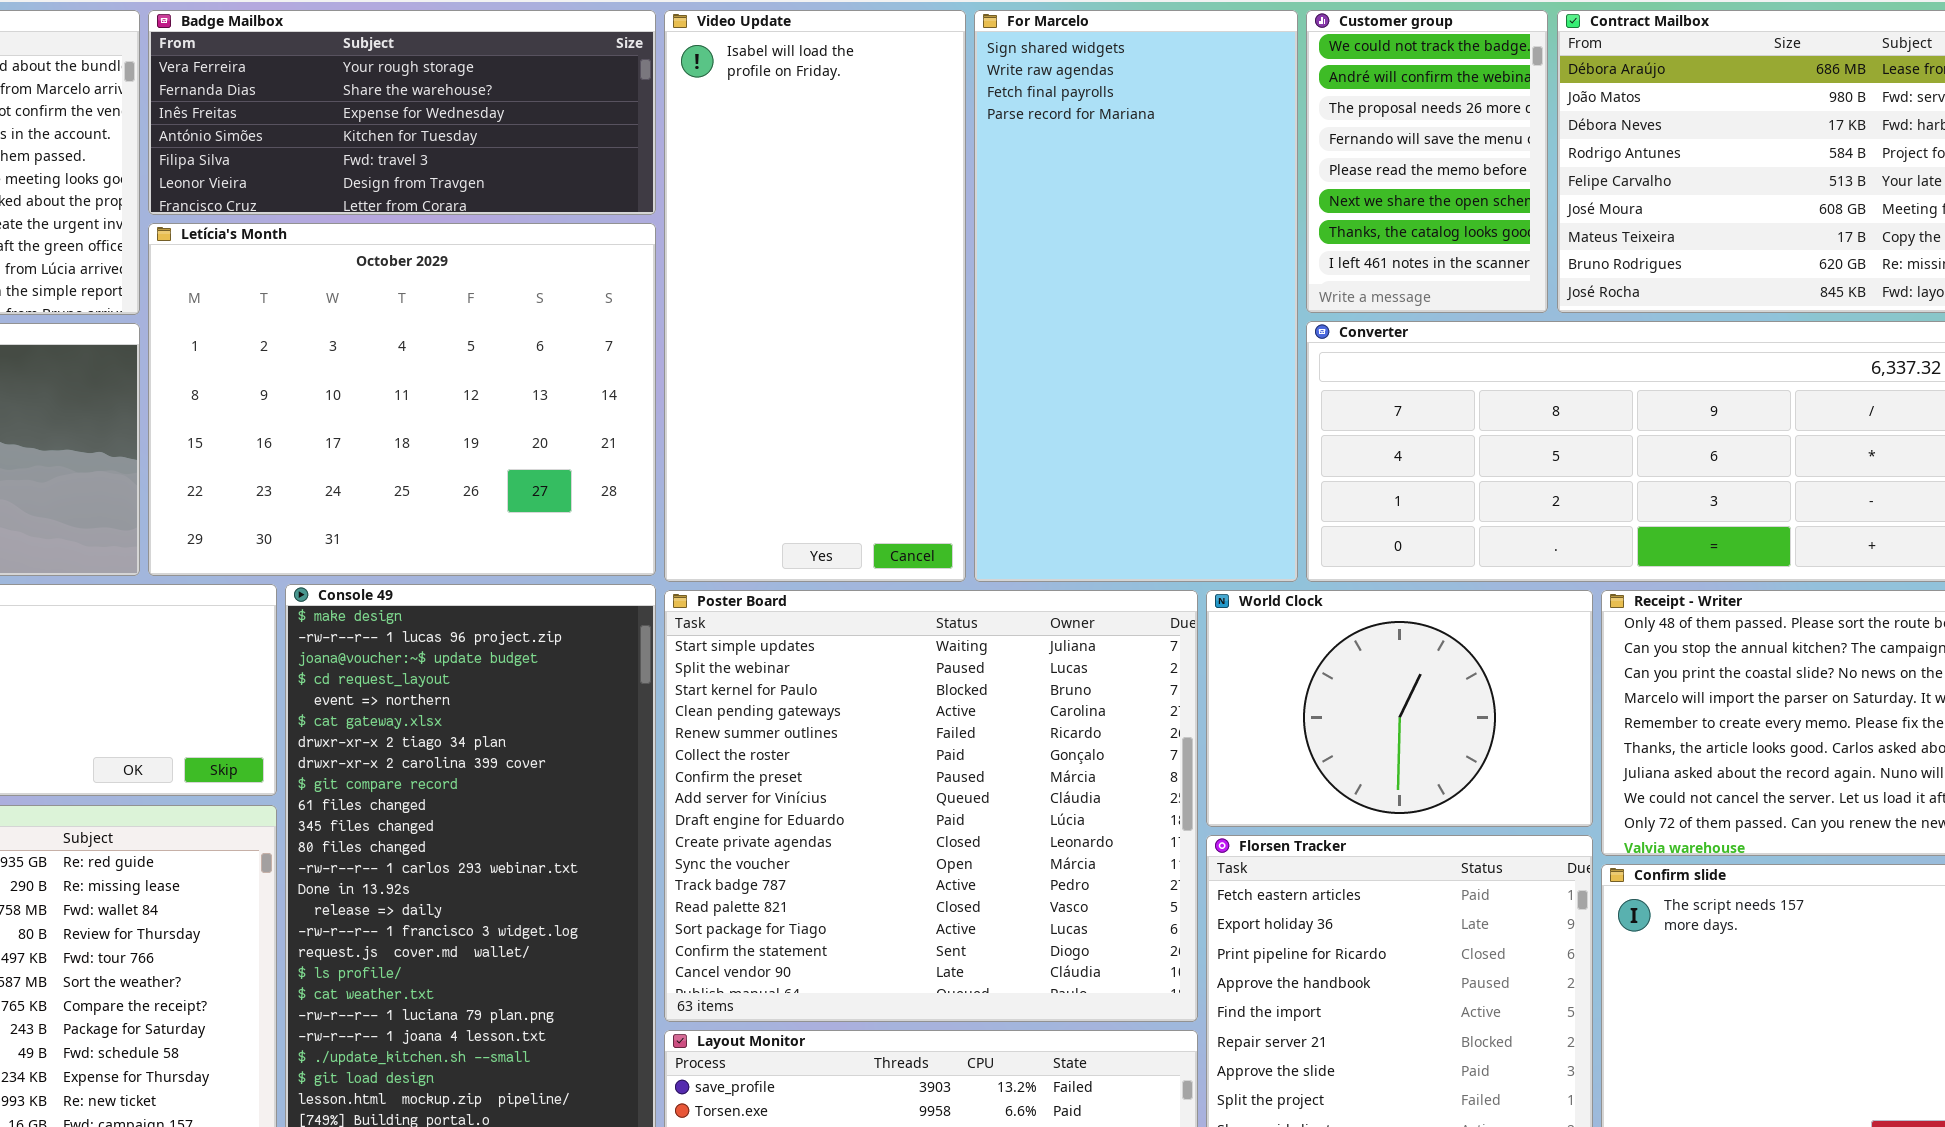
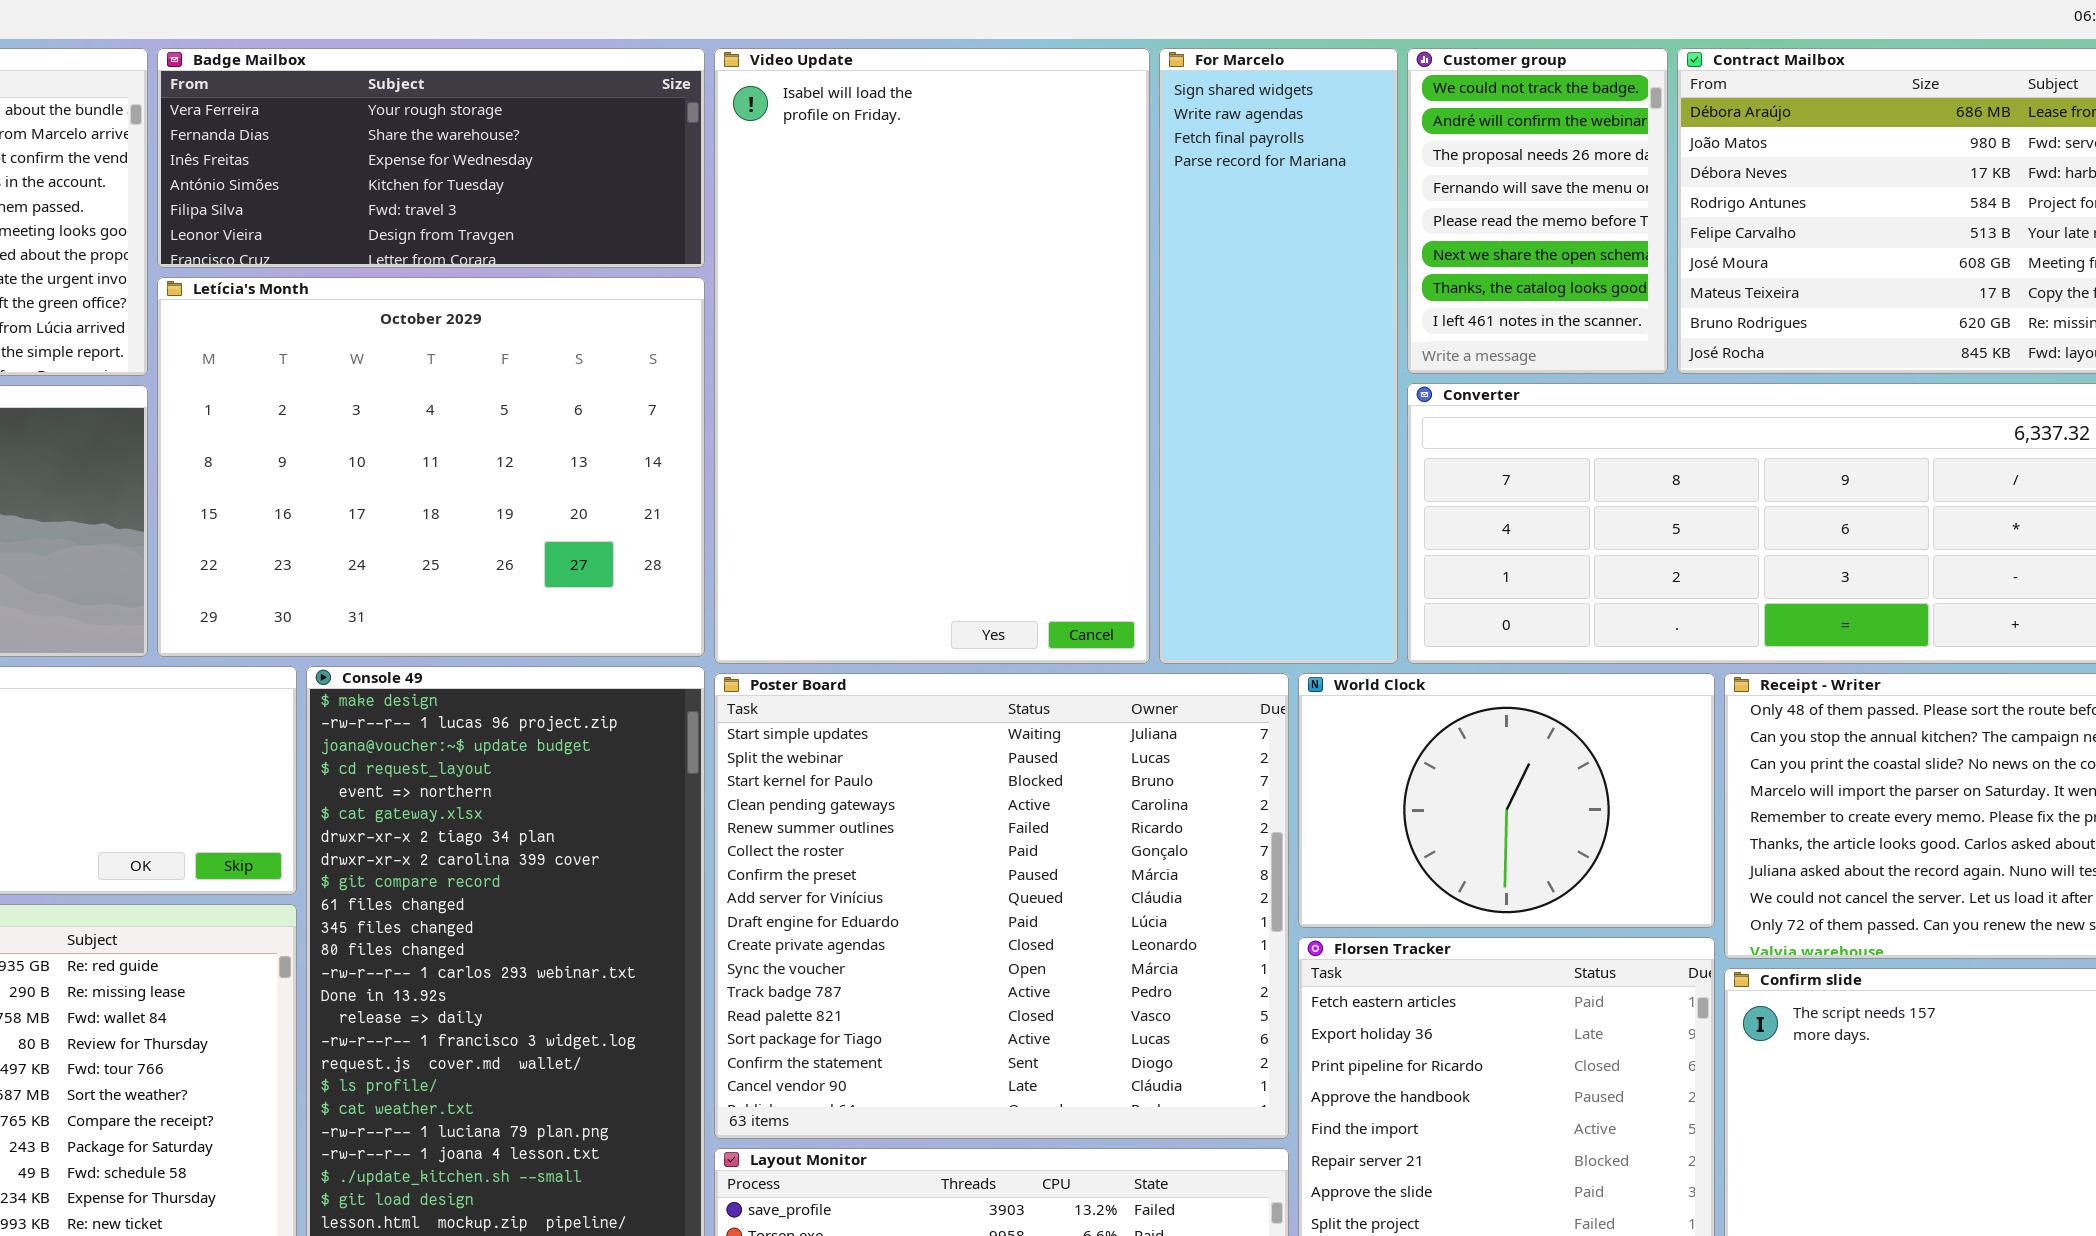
Video Update: [664,10,966,582] -> [714,48,1150,664], resized
For Marcelo: [974,10,1298,582] -> [1159,48,1398,664], resized

